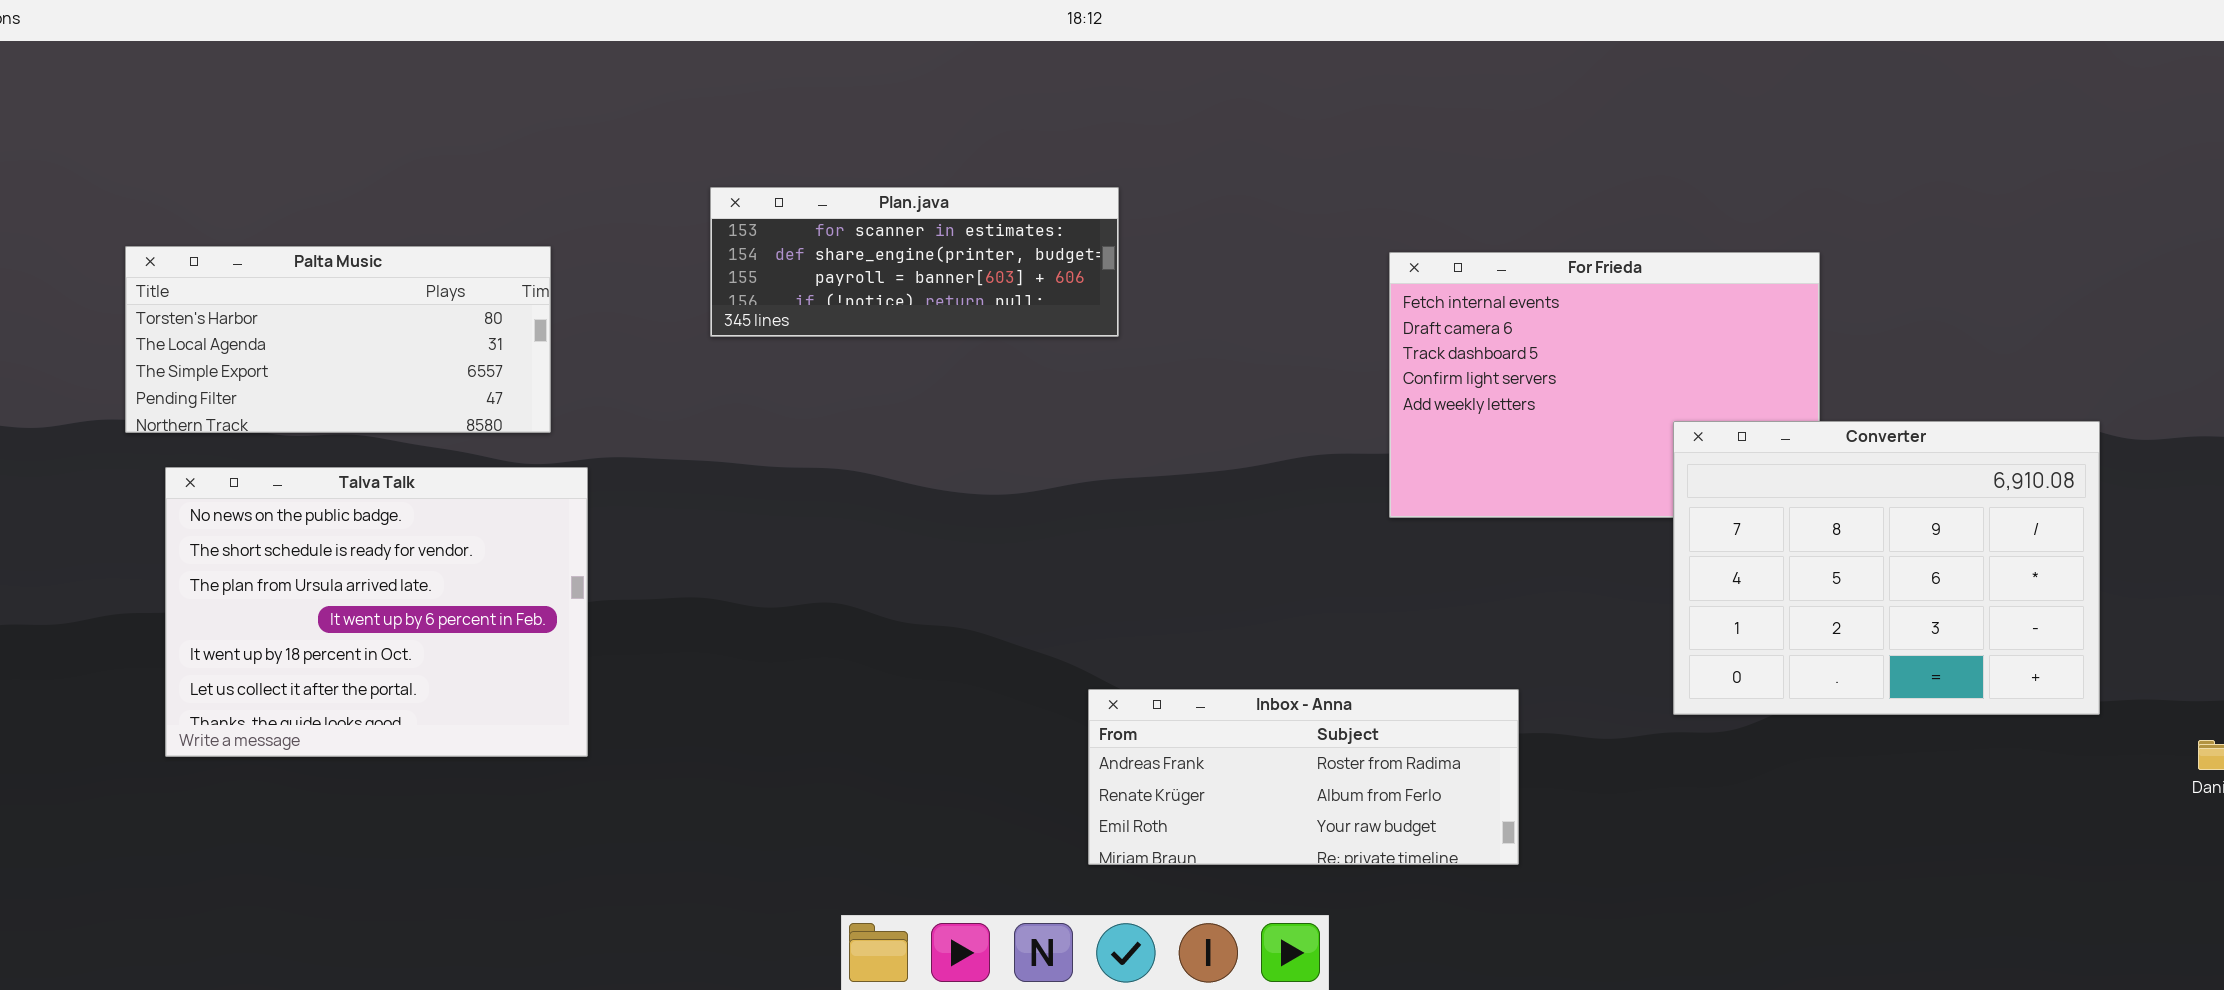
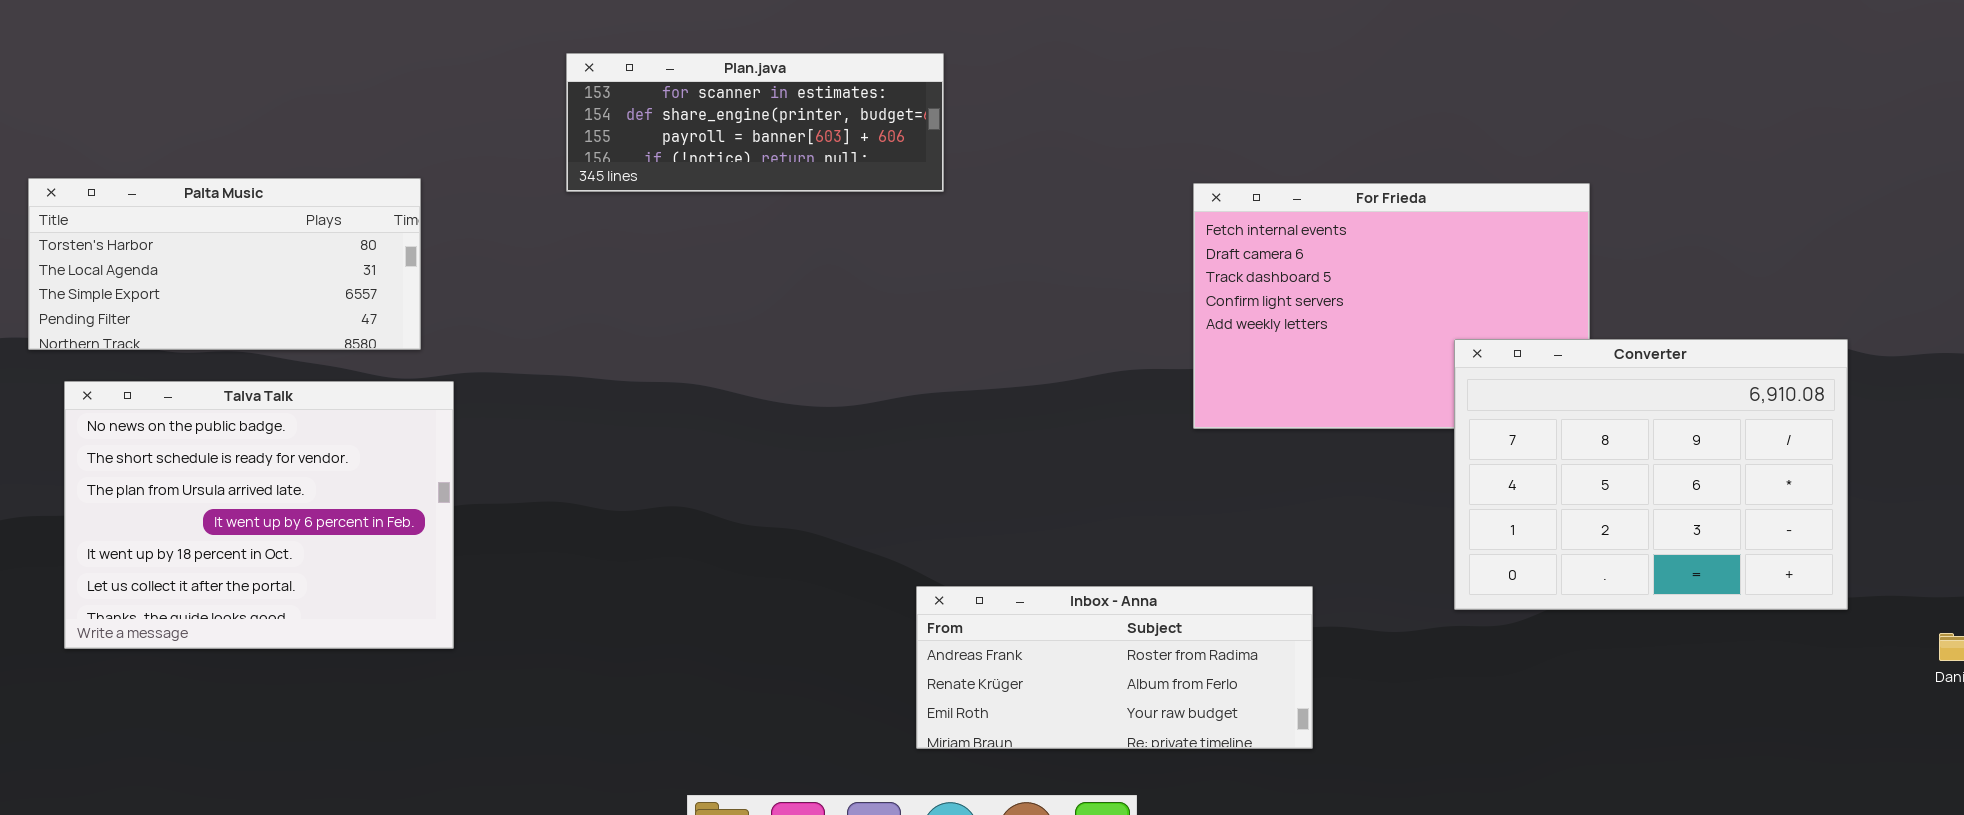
Plan.java: [710,187,1119,337] -> [566,53,944,192], moved

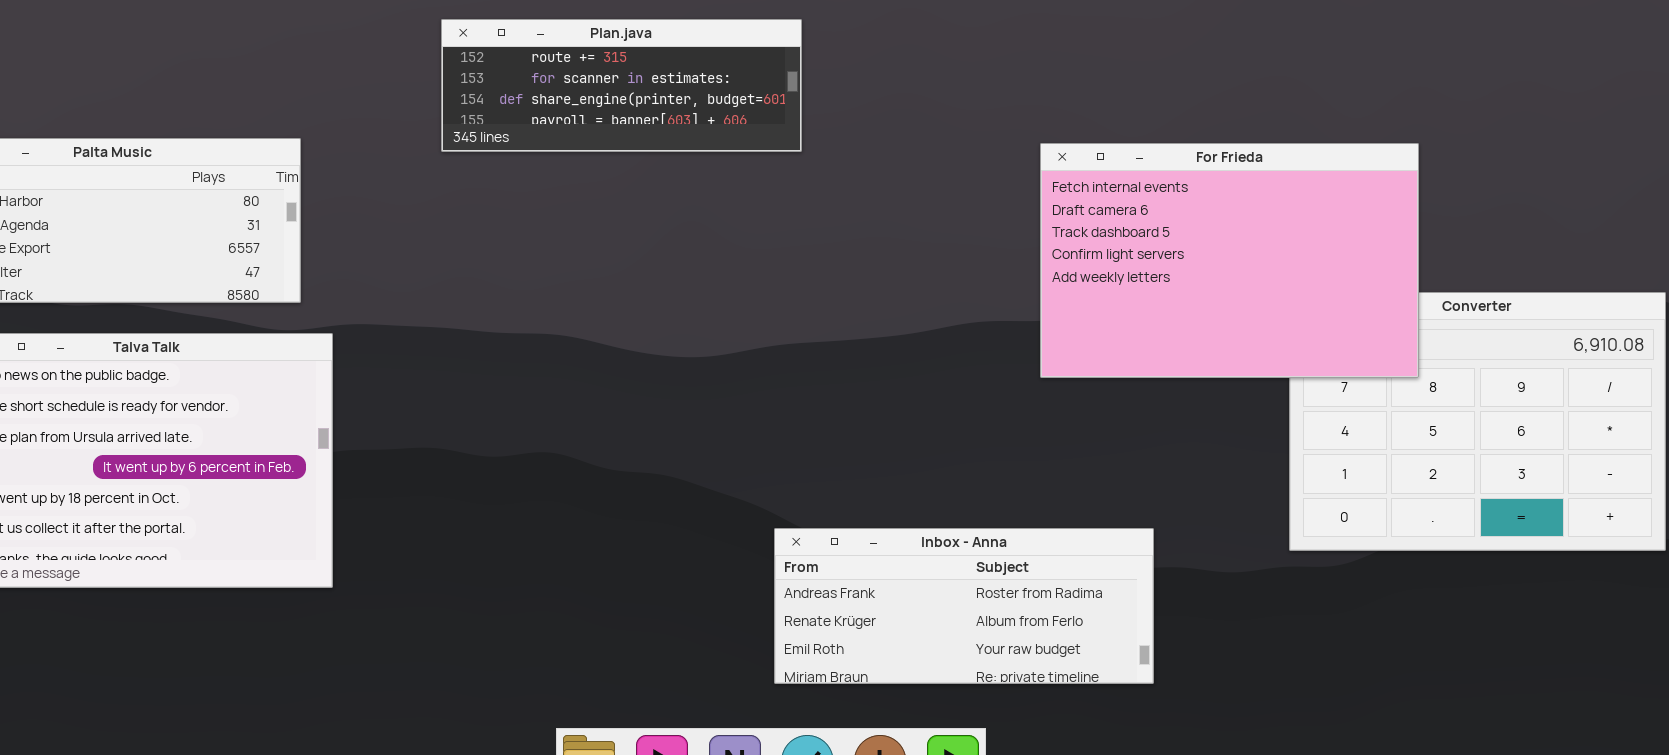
Plan.java: [566,53,944,192] -> [441,19,802,152], scrolled up 1 row
For Frieda: [1193,183,1590,429] -> [1040,143,1419,378], raised

